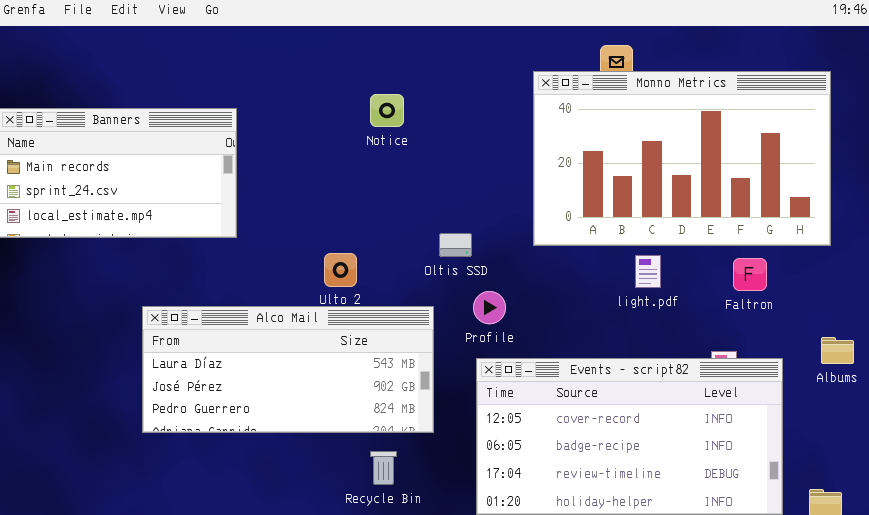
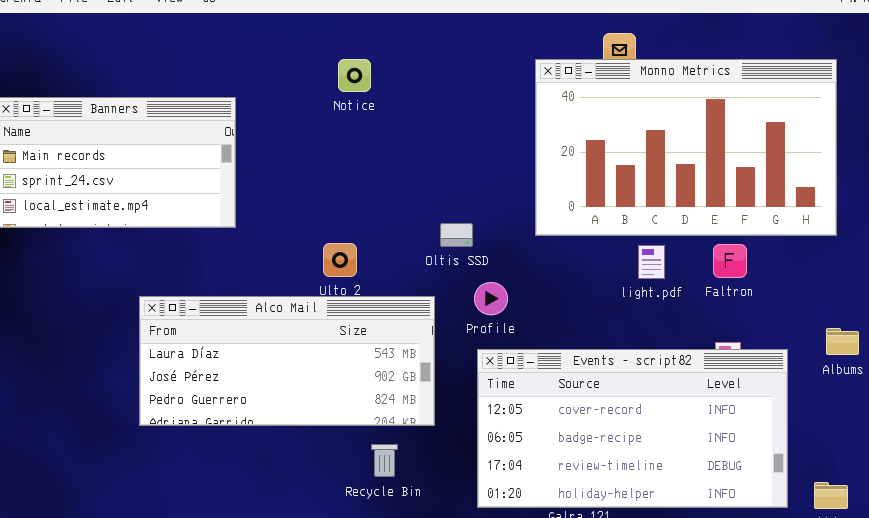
Notice: [370,94,404,127] -> [338,59,371,92], moved
Faltron: [733,258,767,291] -> [713,244,747,278], moved

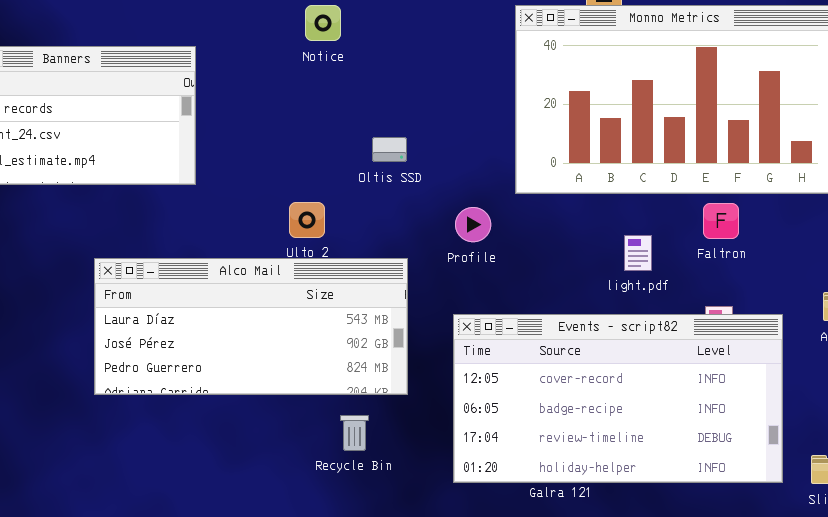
Oltis SSD: [440,223,473,247] -> [372,137,407,162], moved
light.pdf: [638,245,665,279] -> [624,235,652,271], moved
Profile: [474,282,508,315] -> [455,207,491,242], moved

